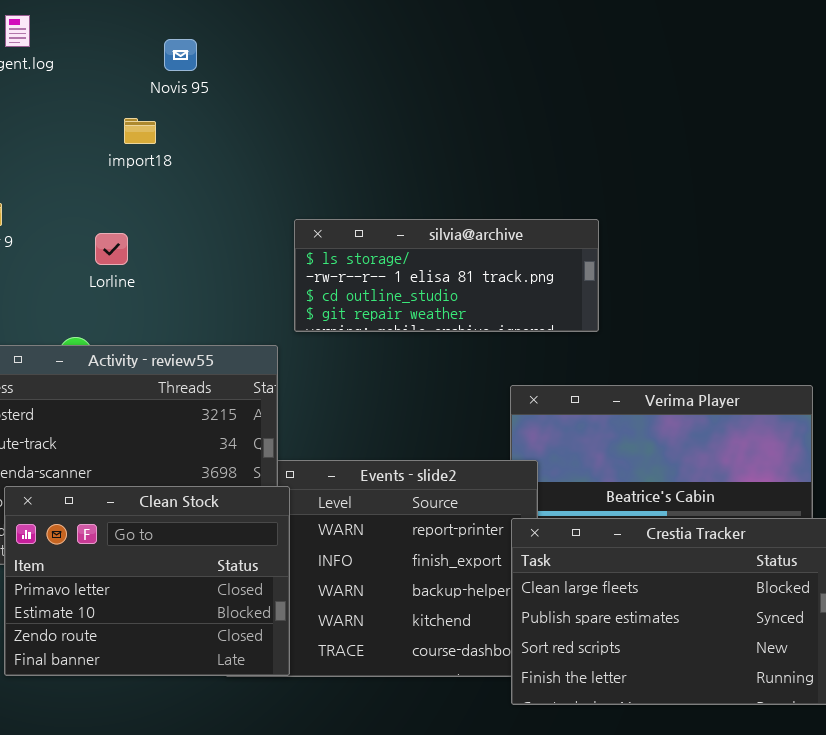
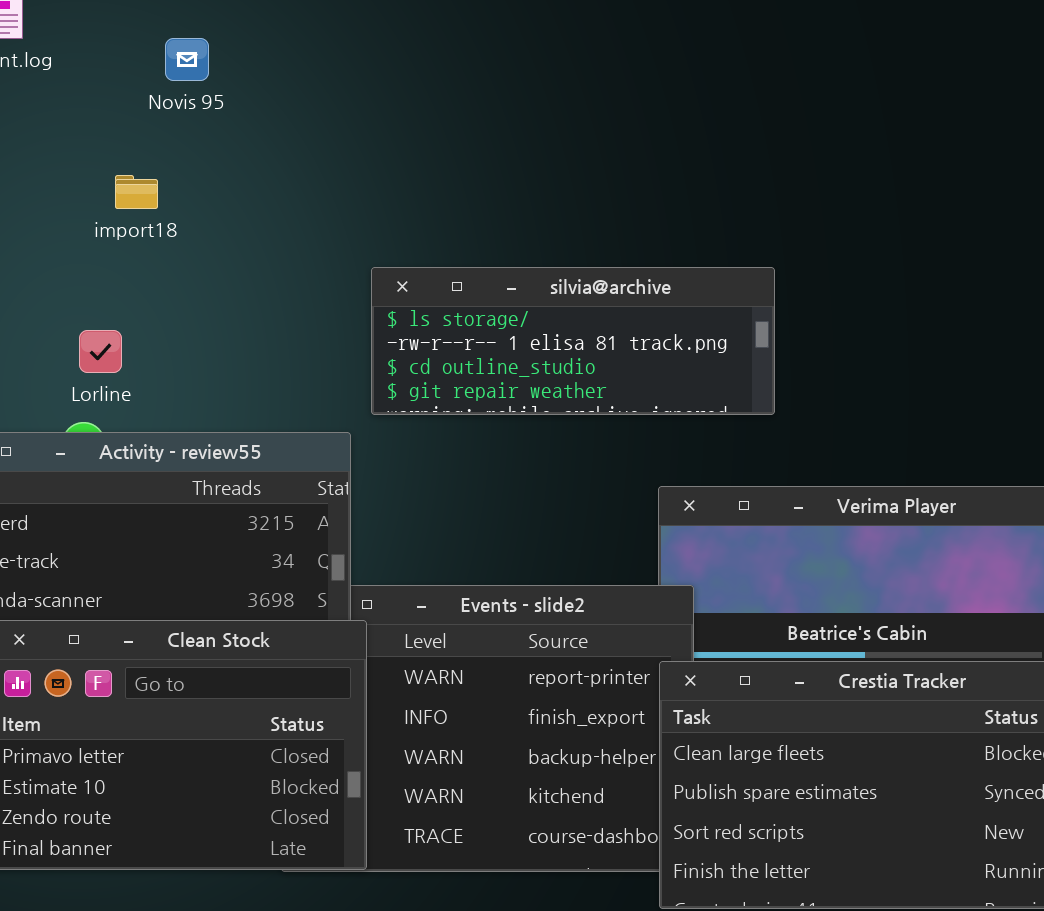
Novis 95: [164,39,197,71] -> [165,38,209,81], moved
import18: [124,118,156,144] -> [115,175,158,209], moved
Lorline: [95,233,128,265] -> [79,330,122,373], moved

